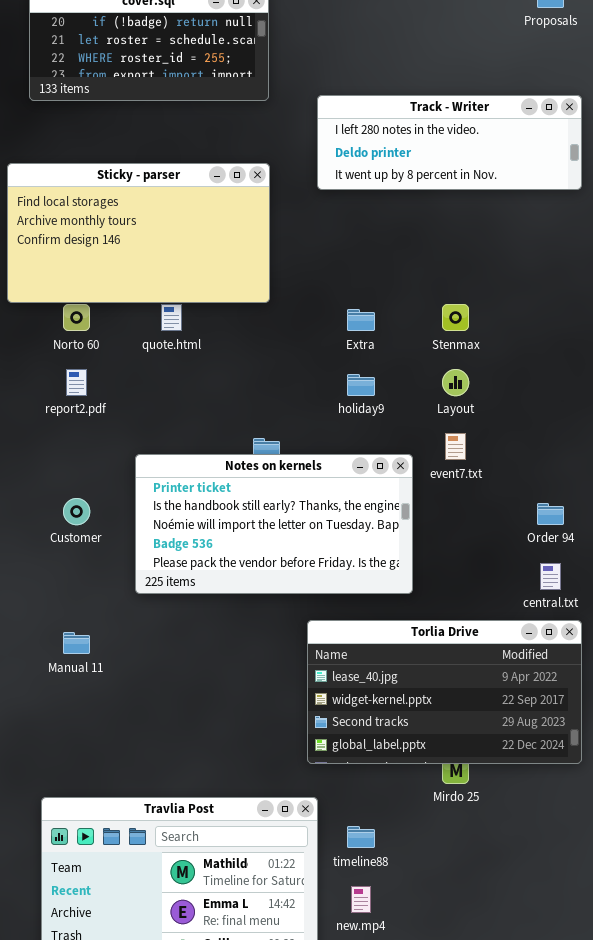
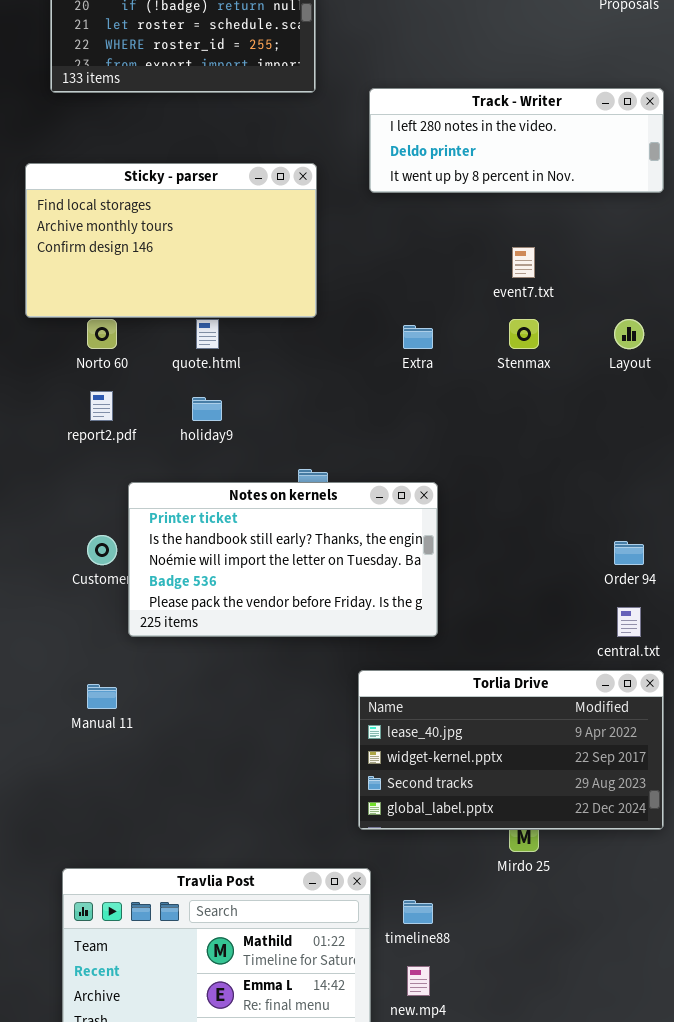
Layout: [442,369,469,396] -> [614,319,644,349], moved
holiday9: [347,374,375,396] -> [192,397,222,421], moved
event7.txt: [445,433,466,460] -> [512,247,535,278], moved
Notes on kernels: [135,454,413,594] -> [128,482,438,637], moved

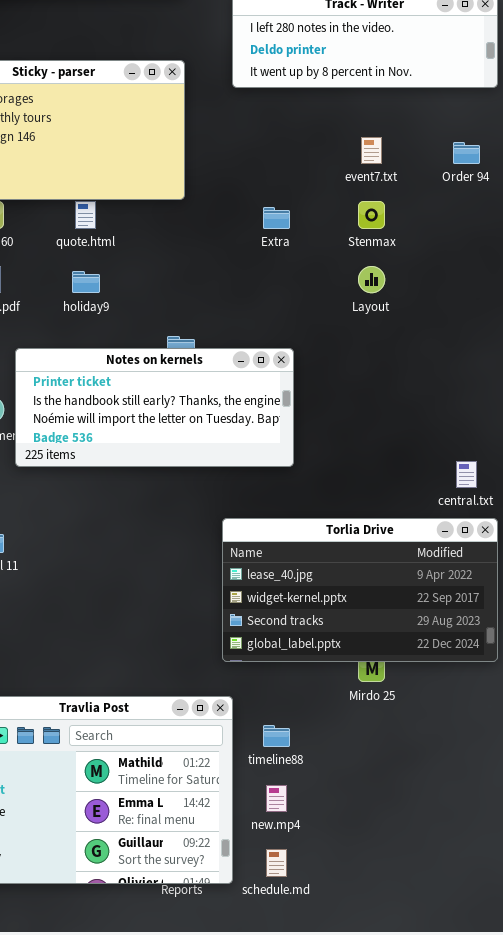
Layout: [614,319,644,349] -> [358,266,385,293], moved
Notes on kernels: [128,482,438,637] -> [15,348,294,467], resized
Order 94: [614,541,644,565] -> [453,142,480,164], moved

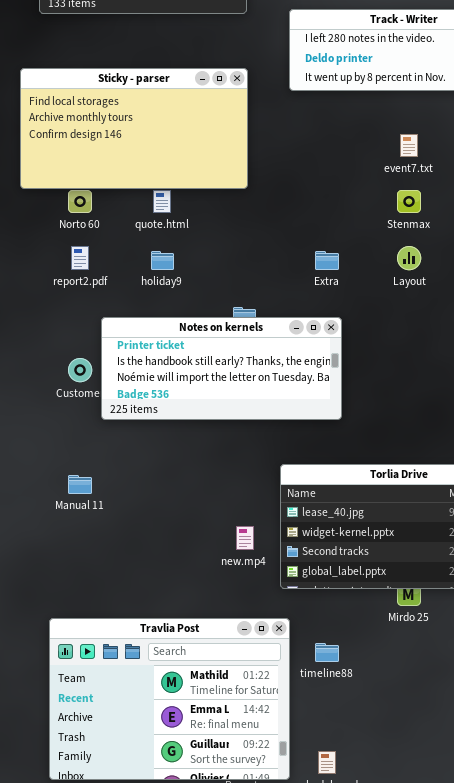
Extra: [263,207,290,229] -> [315,251,339,270], moved
new.mp4: [266,785,287,812] -> [236,526,254,550], moved

